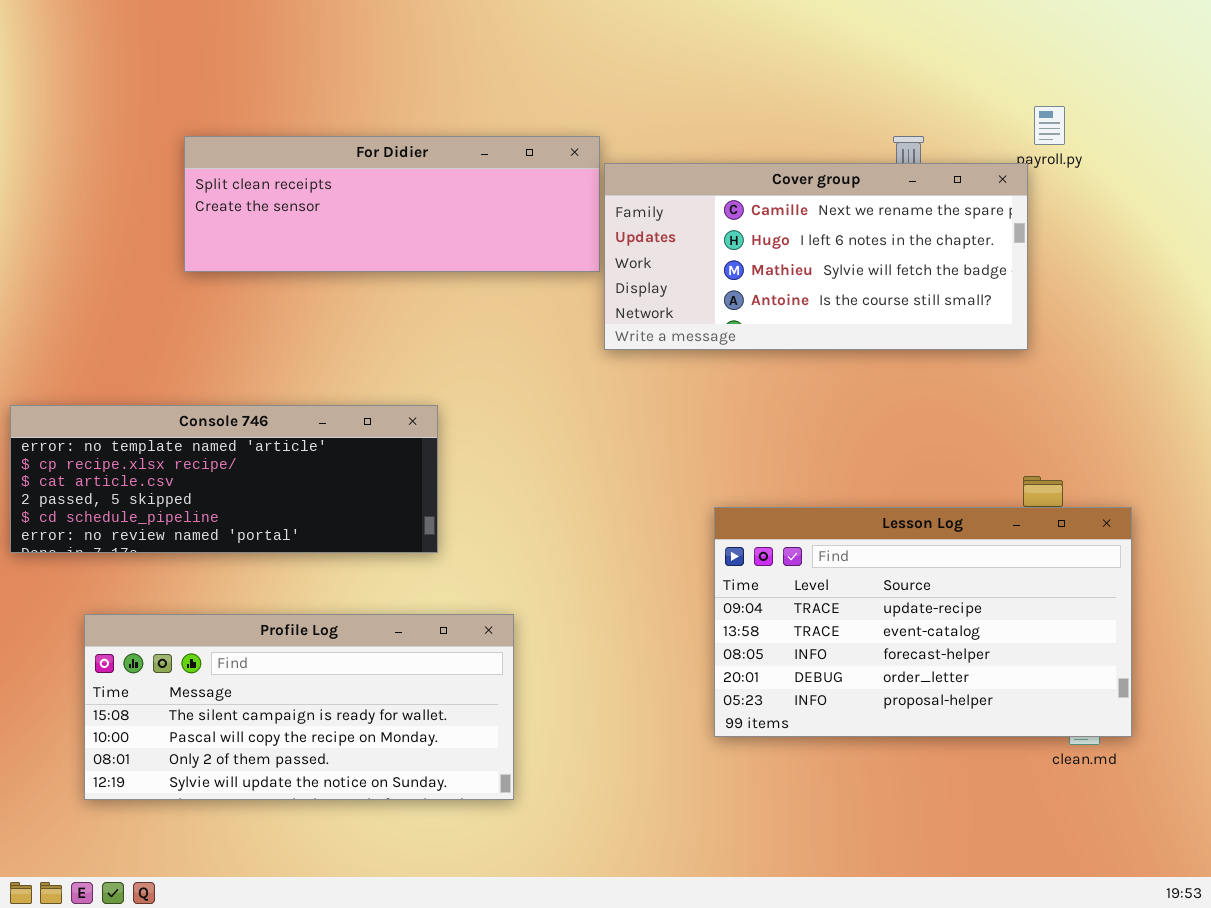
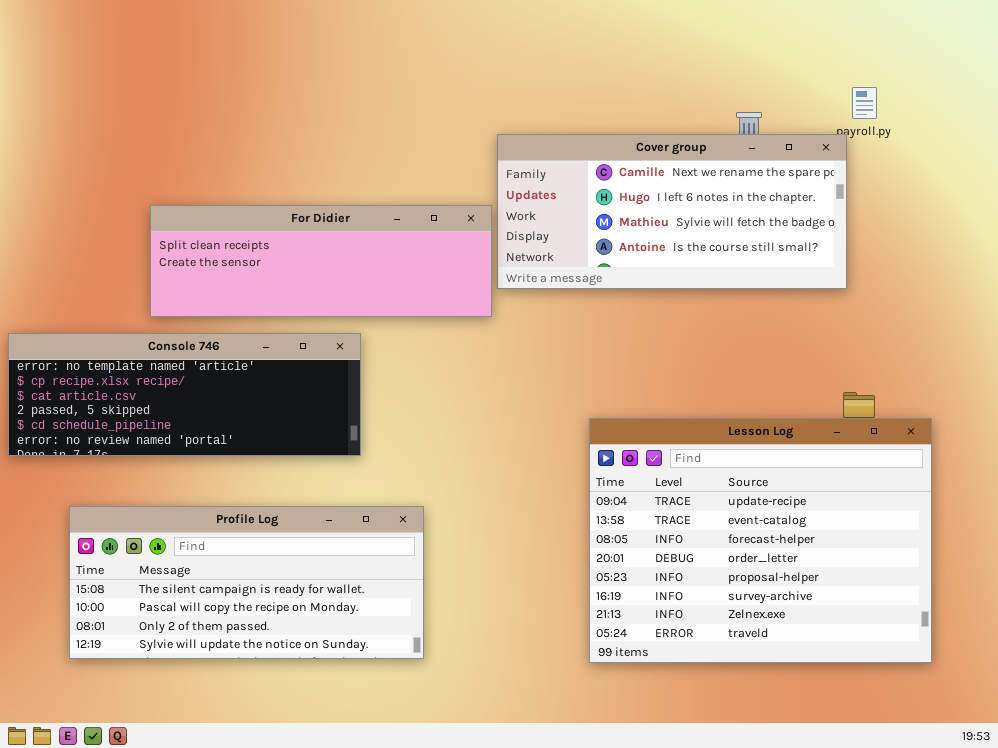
For Didier: [184,136,600,272] -> [150,205,492,317], moved
Lesson Log: [714,507,1132,737] -> [589,418,932,663], resized

